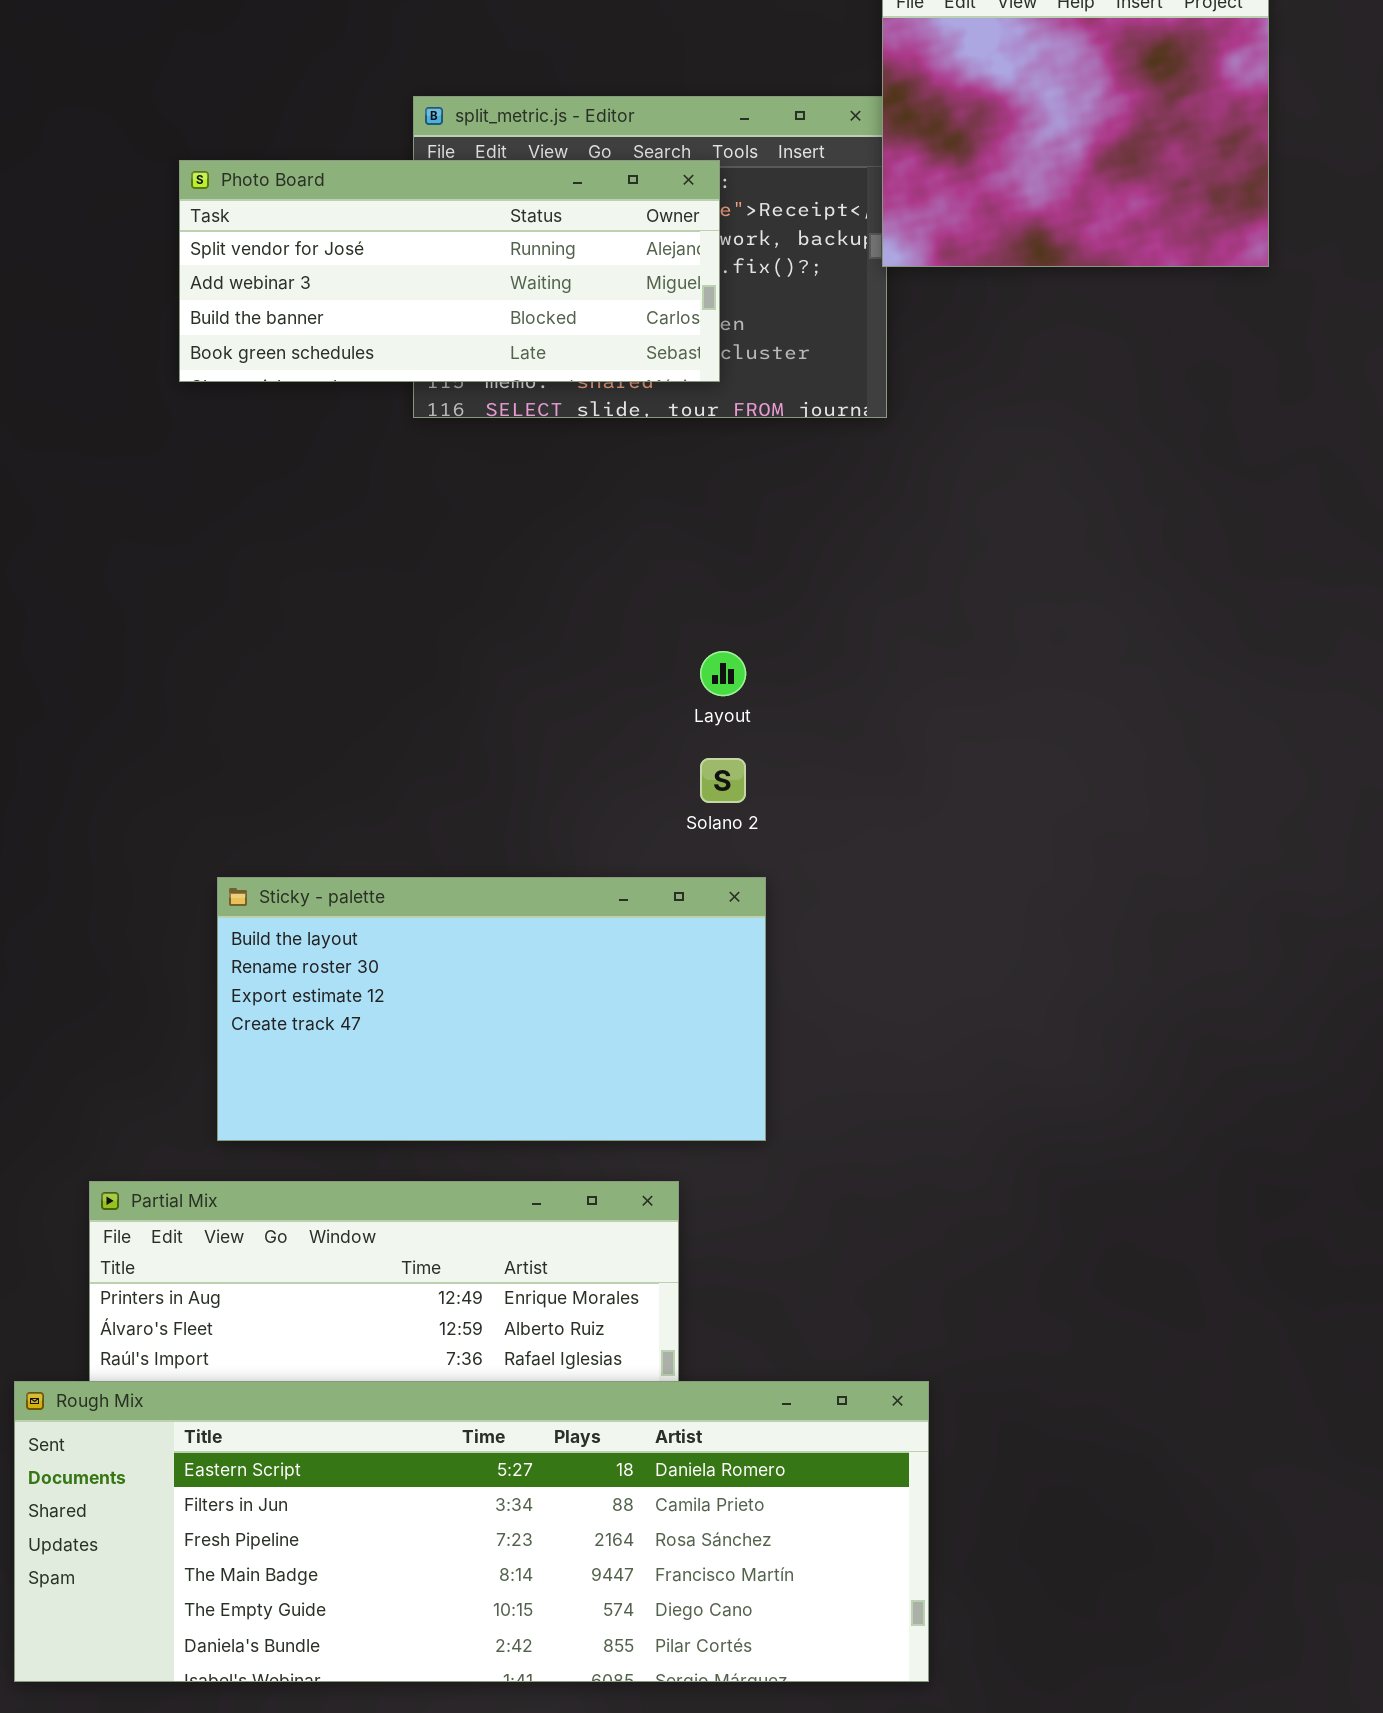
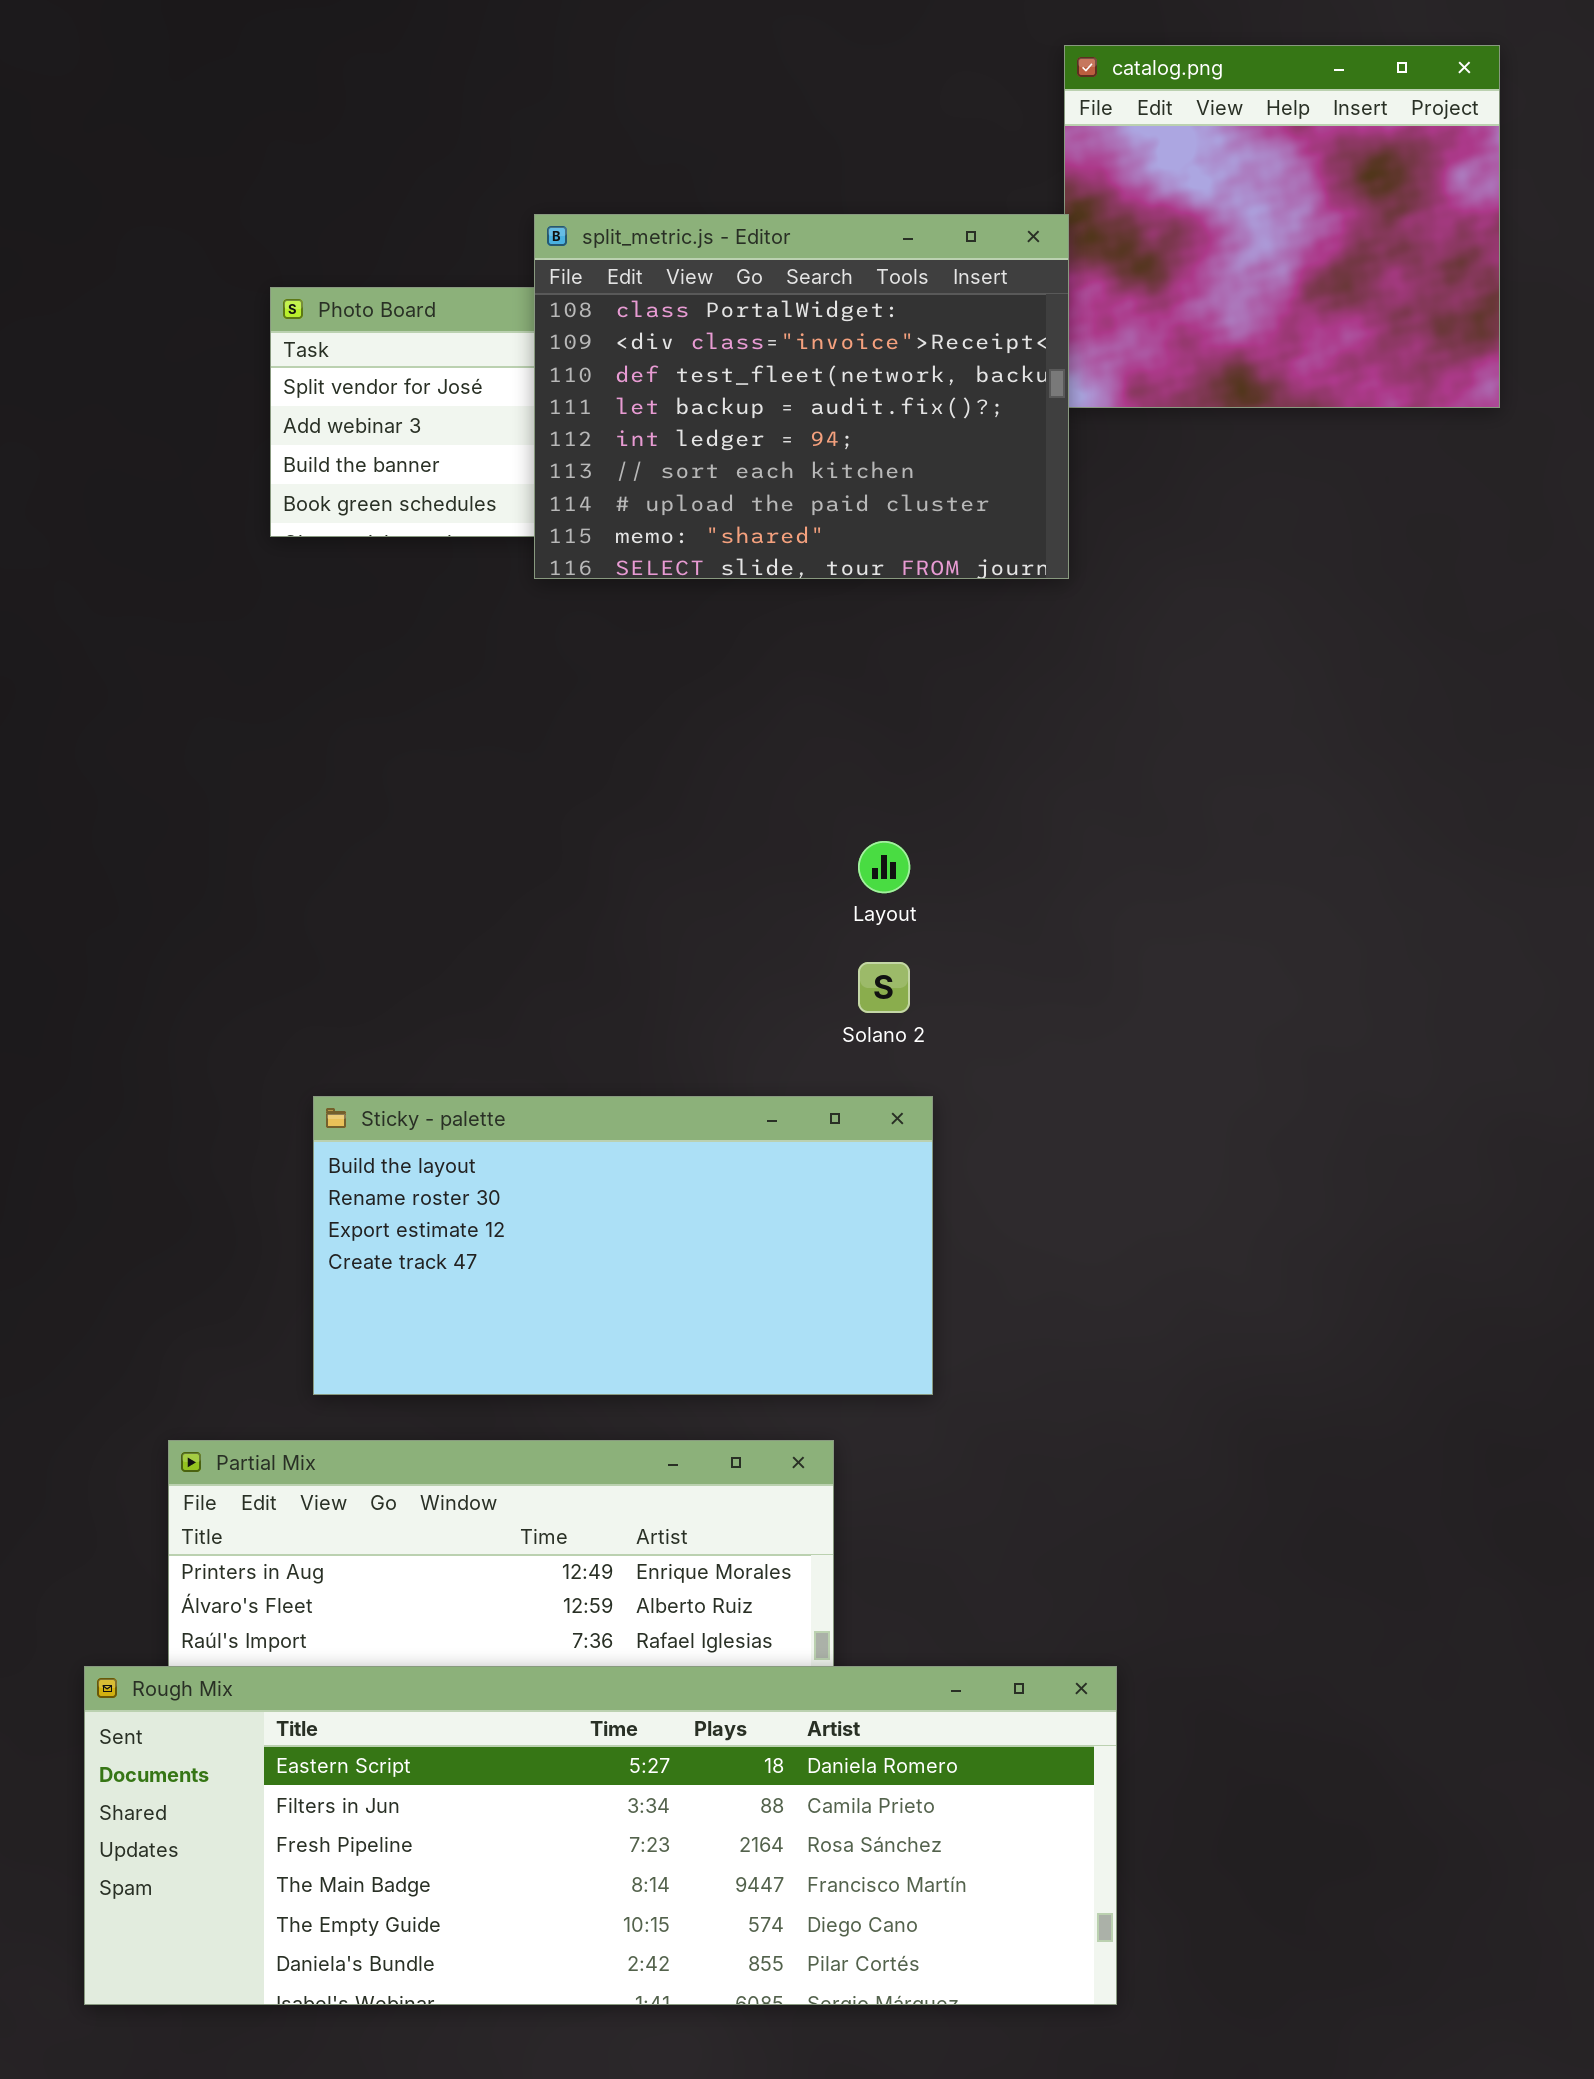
split_metric.js - Editor: [413,96,887,418] -> [534,214,1069,579], raised

